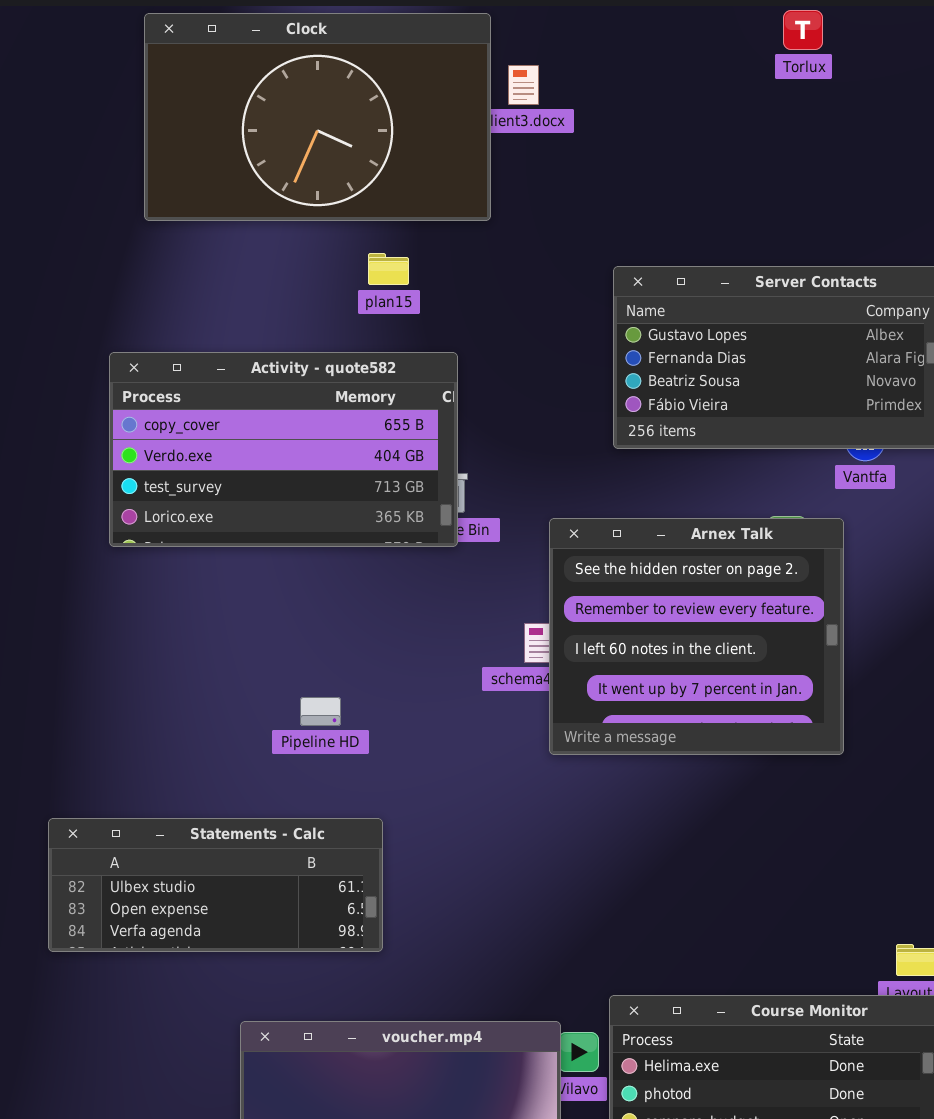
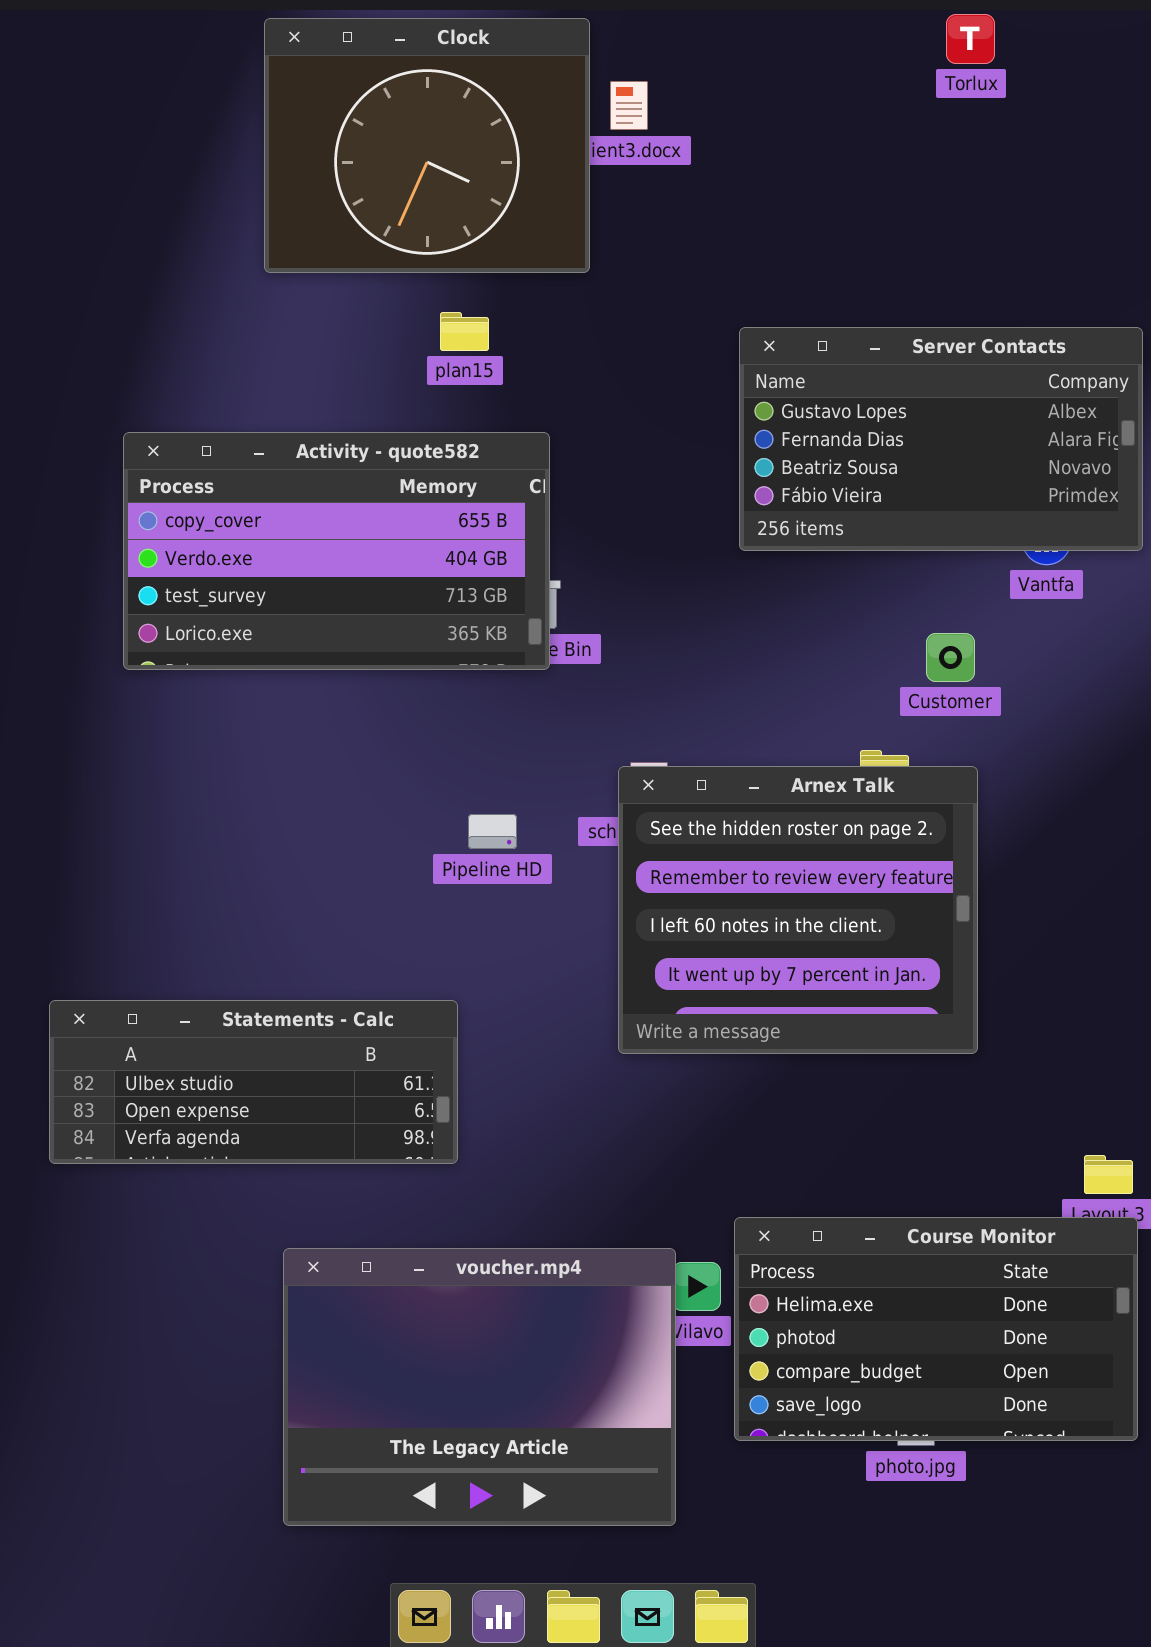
Clock: [144,13,491,221] -> [264,18,590,273], resized
Arnex Talk: [549,518,844,755] -> [618,766,978,1054], moved
Pipeline HD: [300,697,341,726] -> [468,814,517,849], moved

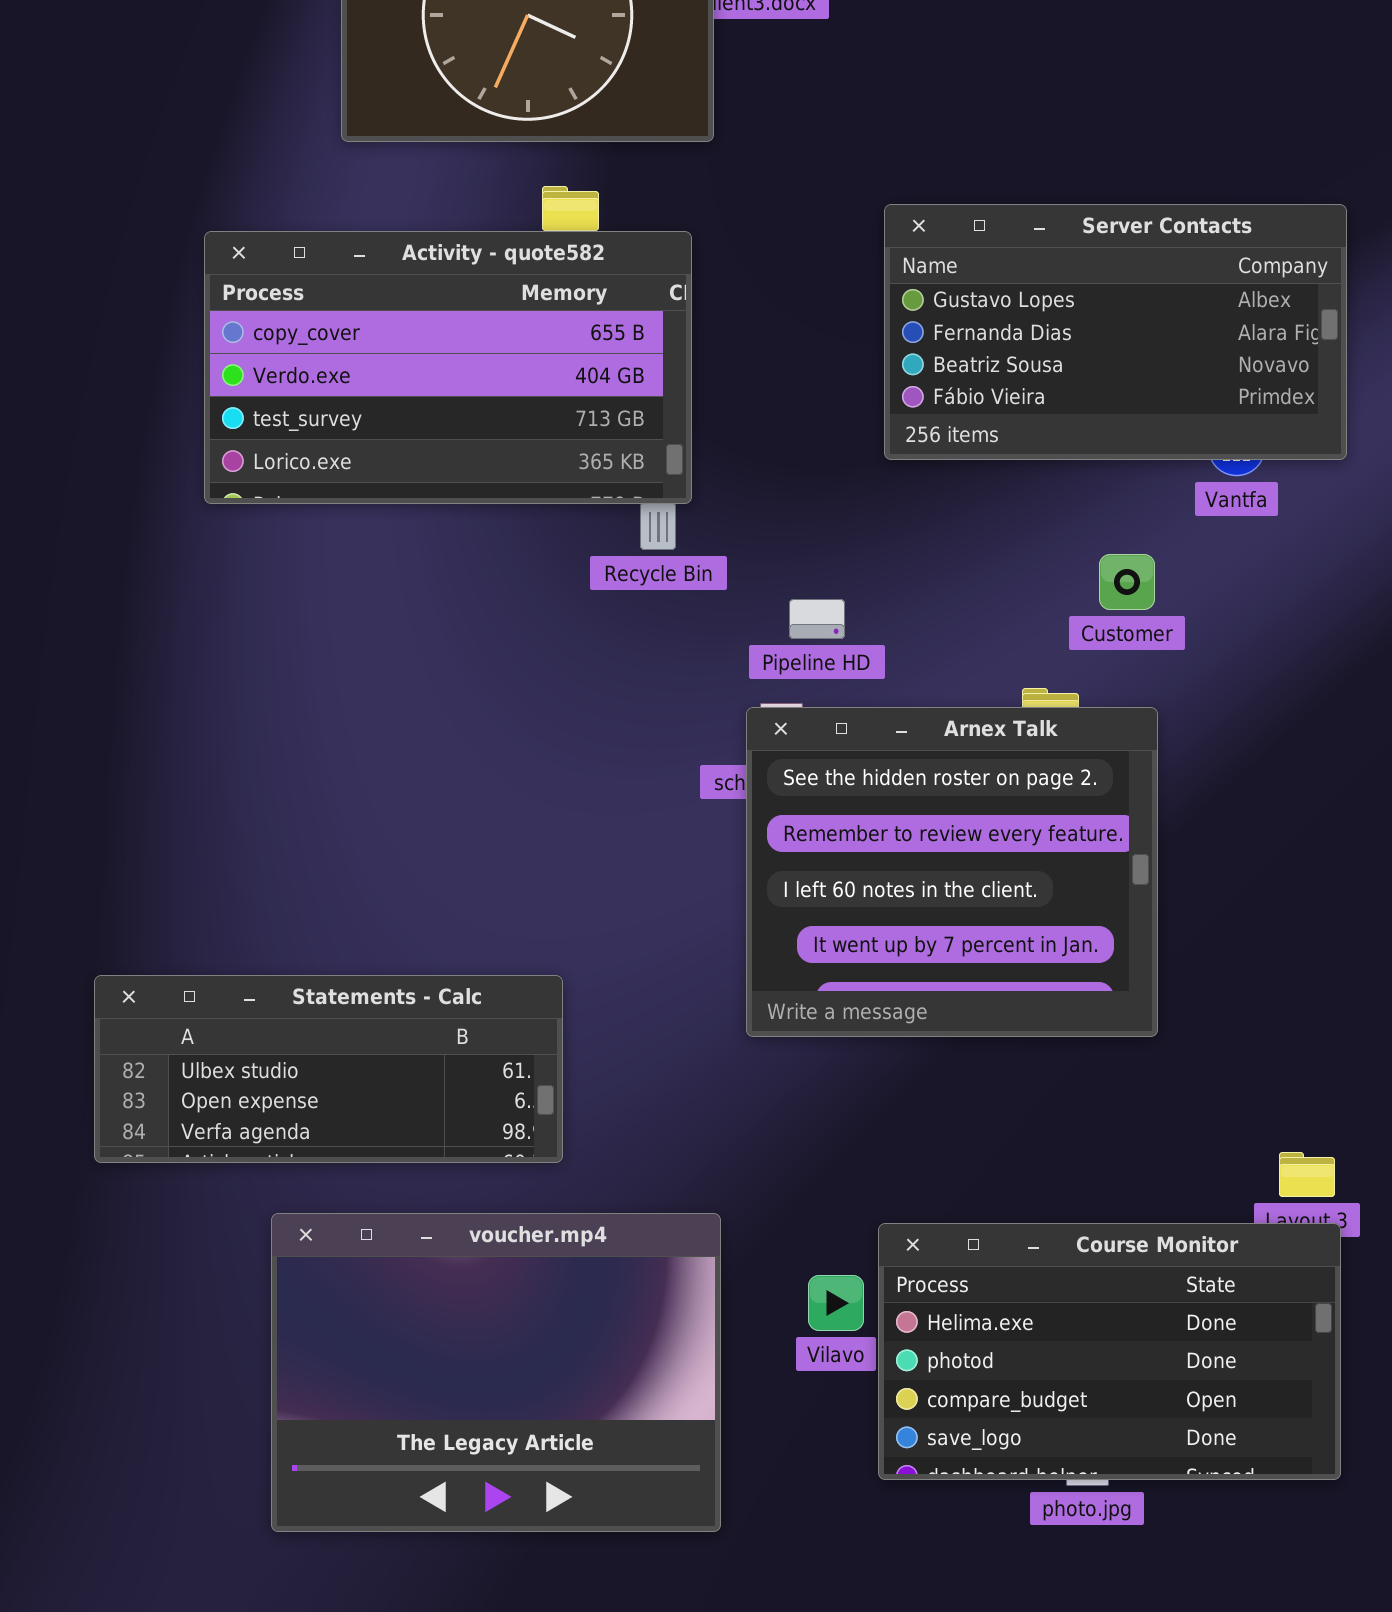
Activity - quote582: [123,432,550,670] -> [204,231,692,504], moved
Pipeline HD: [468,814,517,849] -> [789,599,845,639], moved
voucher.mp4: [283,1248,676,1526] -> [271,1213,721,1532], moved

